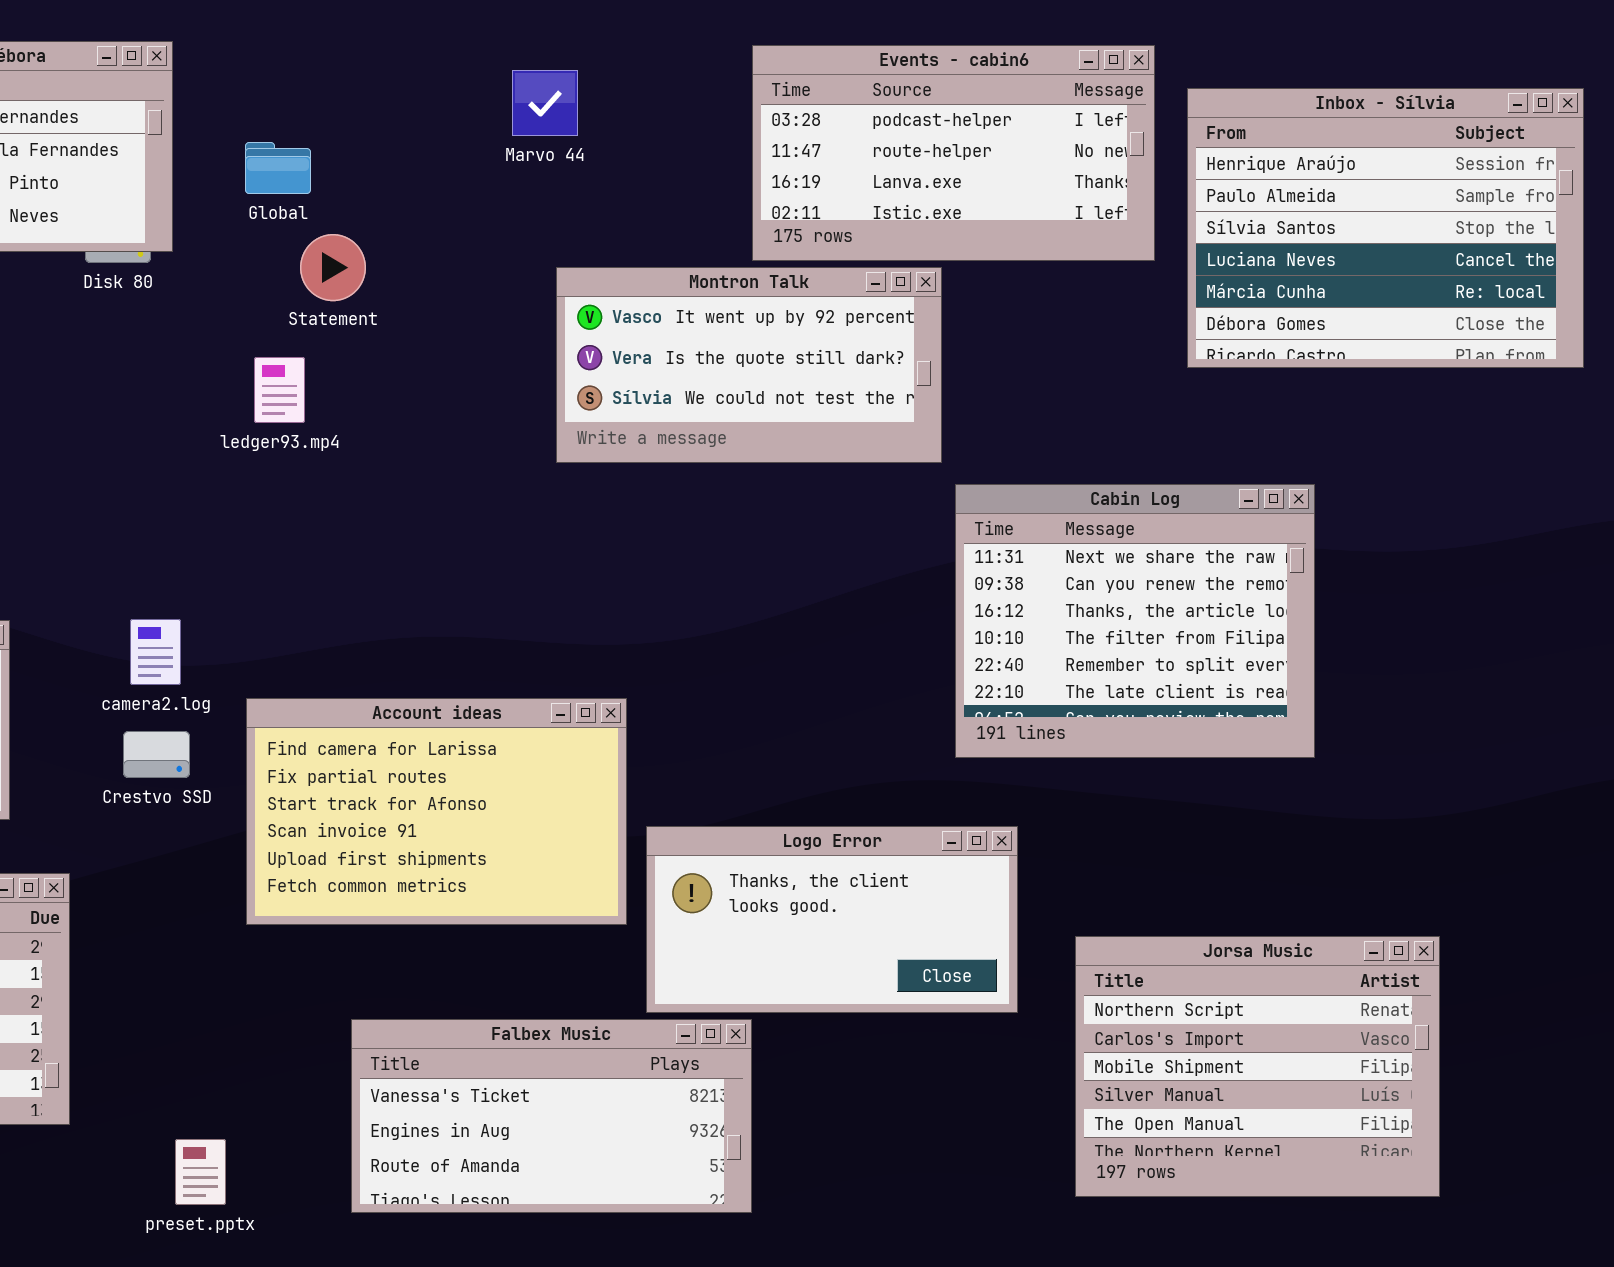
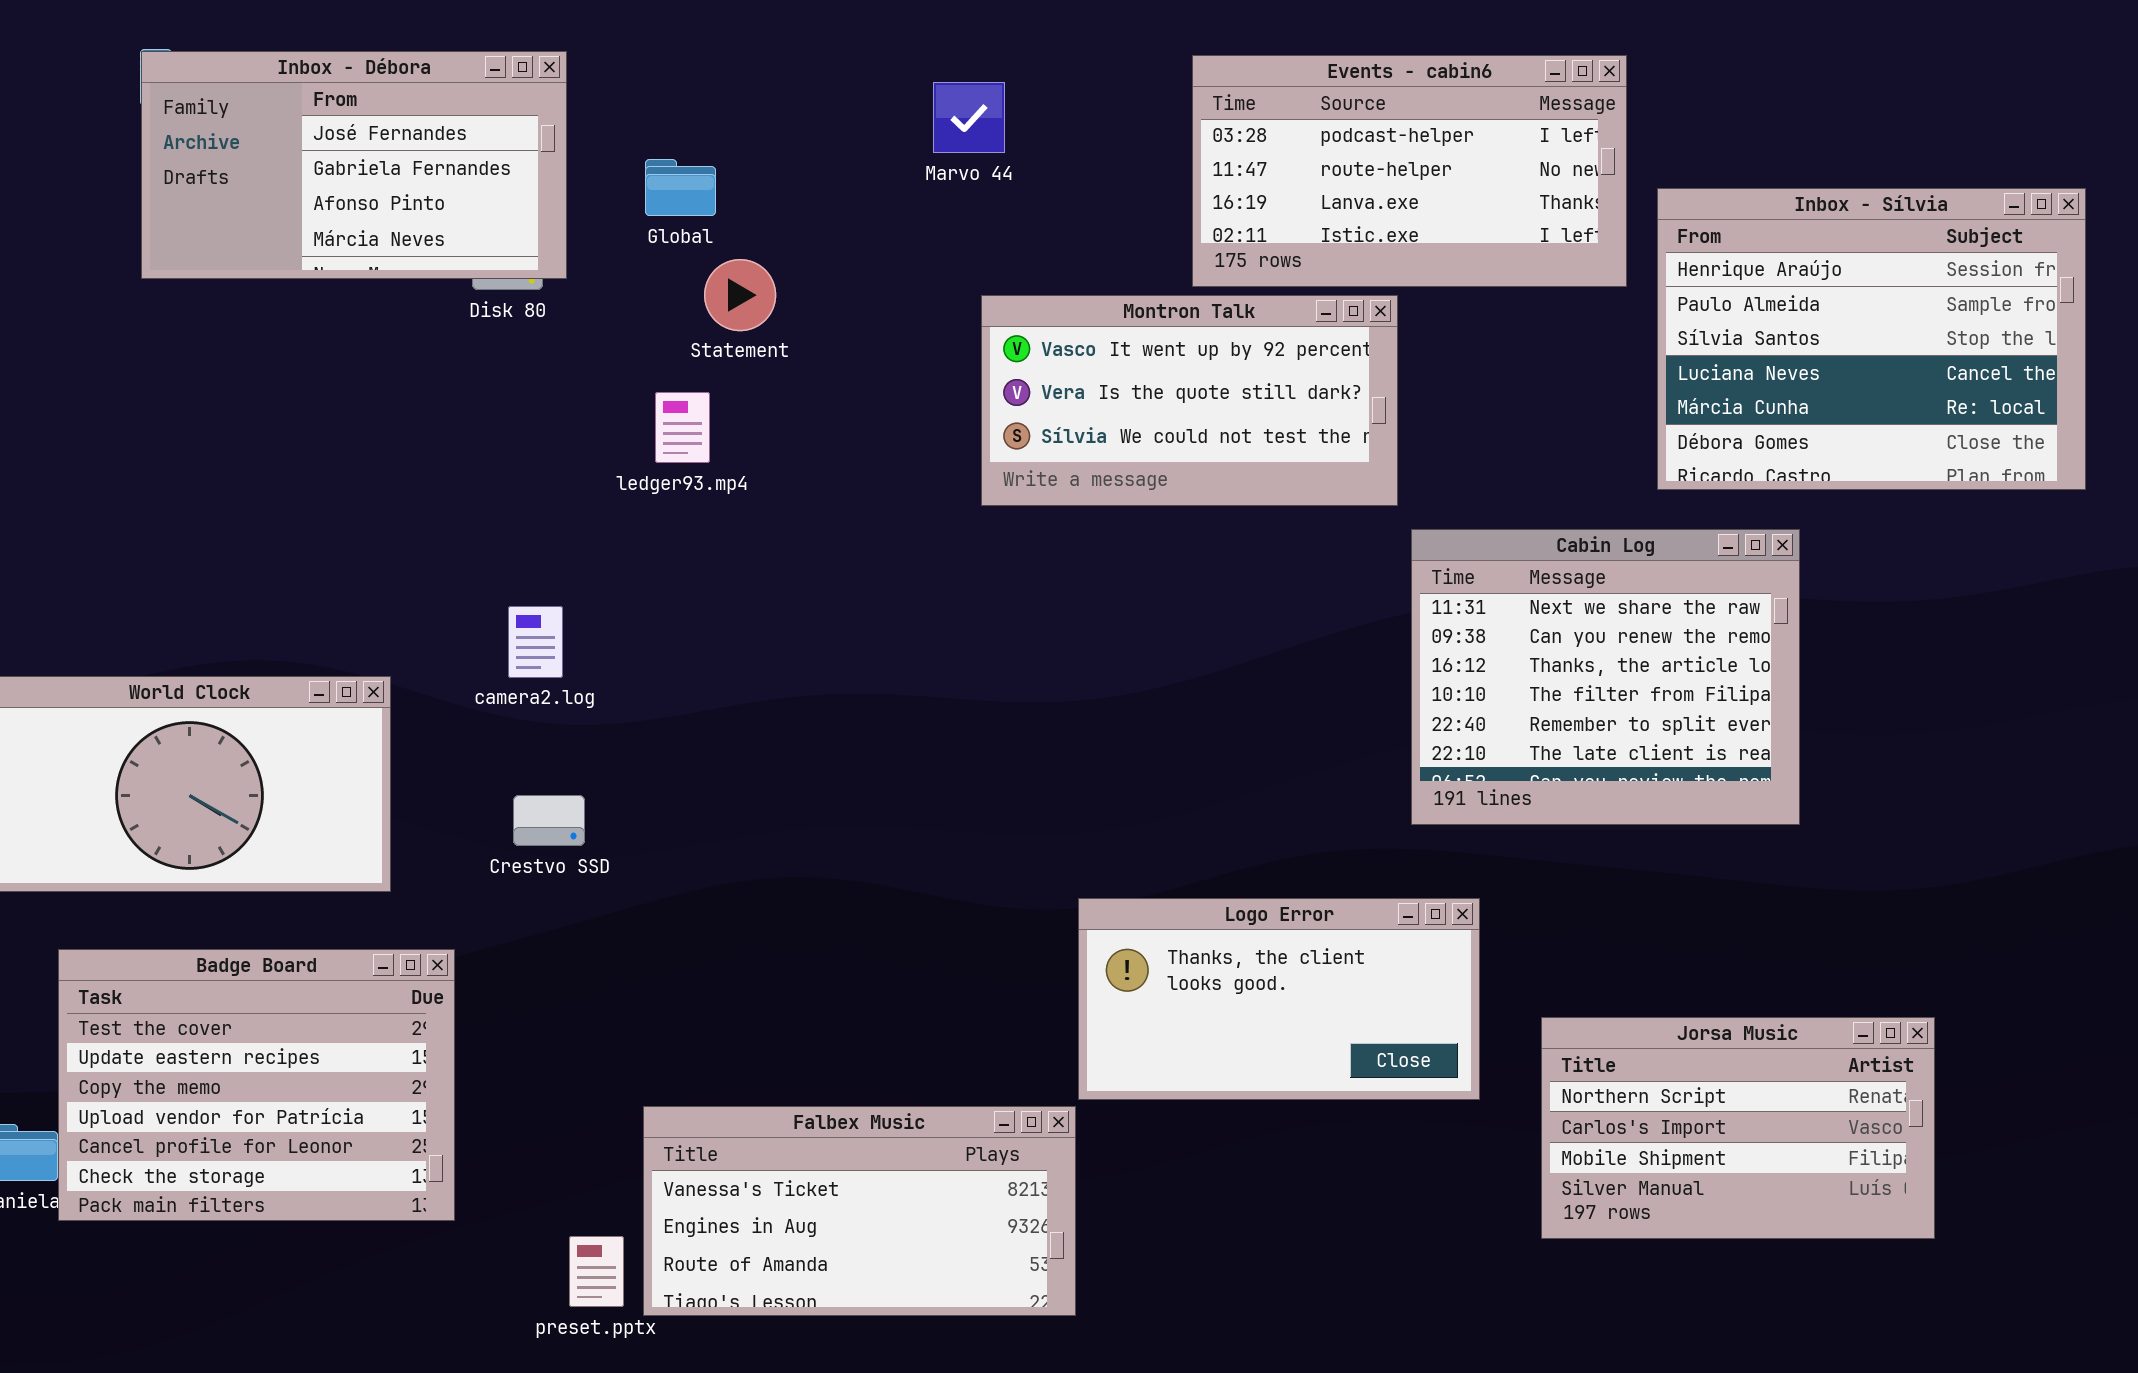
Inbox - Sílvia: [1187,88,1584,368] -> [1657,188,2086,490], moved
camera2.log: [130,619,181,685] -> [508,606,563,678], moved
Account ideas: [246,698,627,925] -> none, closed
Jorsa Music: [1075,936,1440,1197] -> [1541,1017,1935,1239], resized
Falbex Music: [351,1019,752,1213] -> [643,1106,1076,1316], moved

